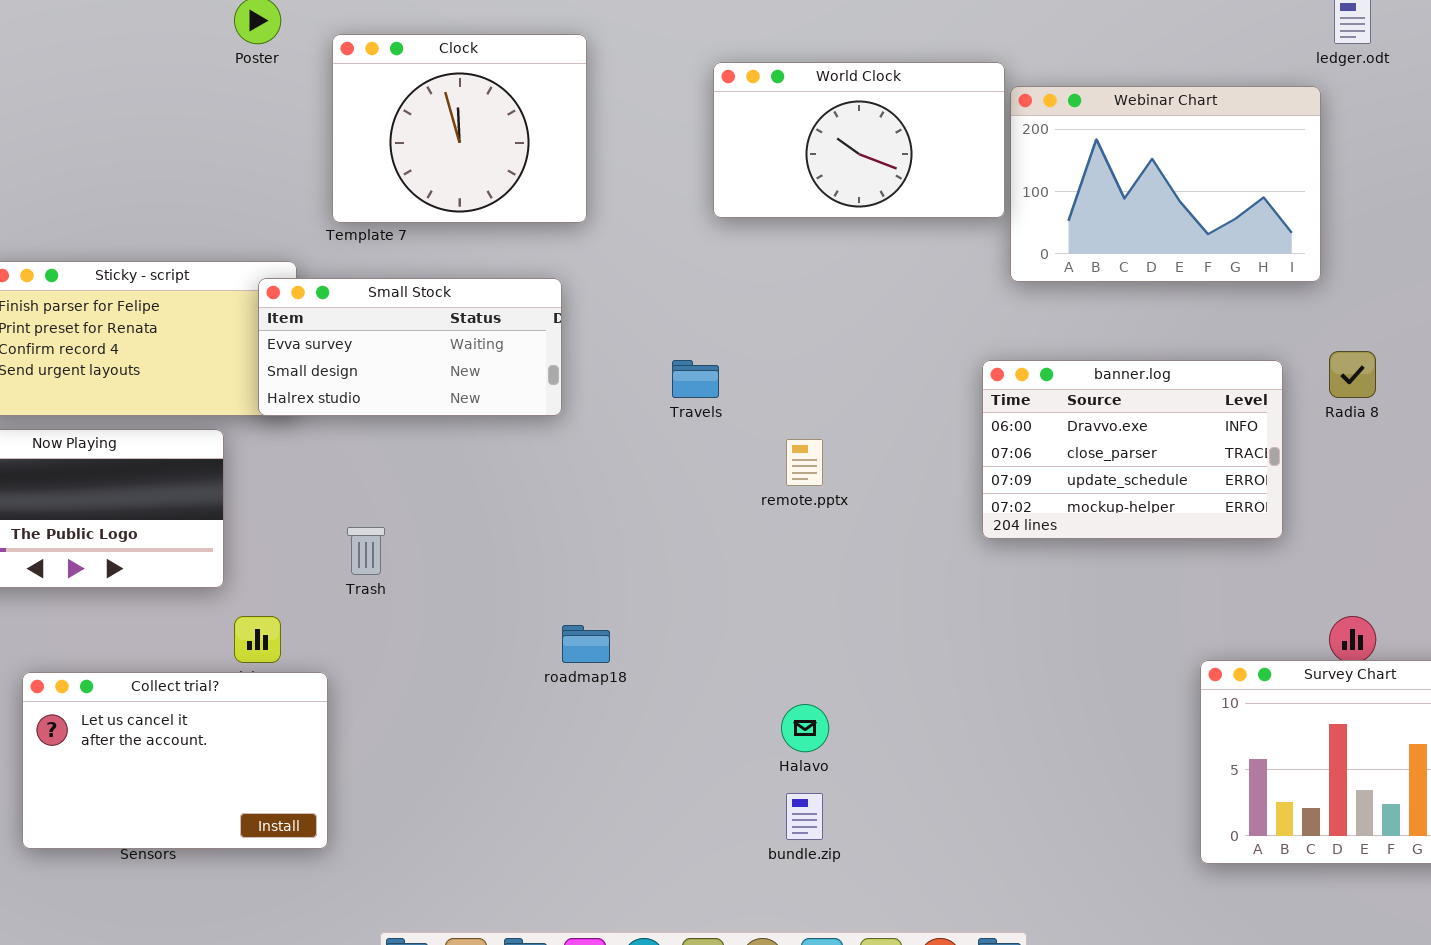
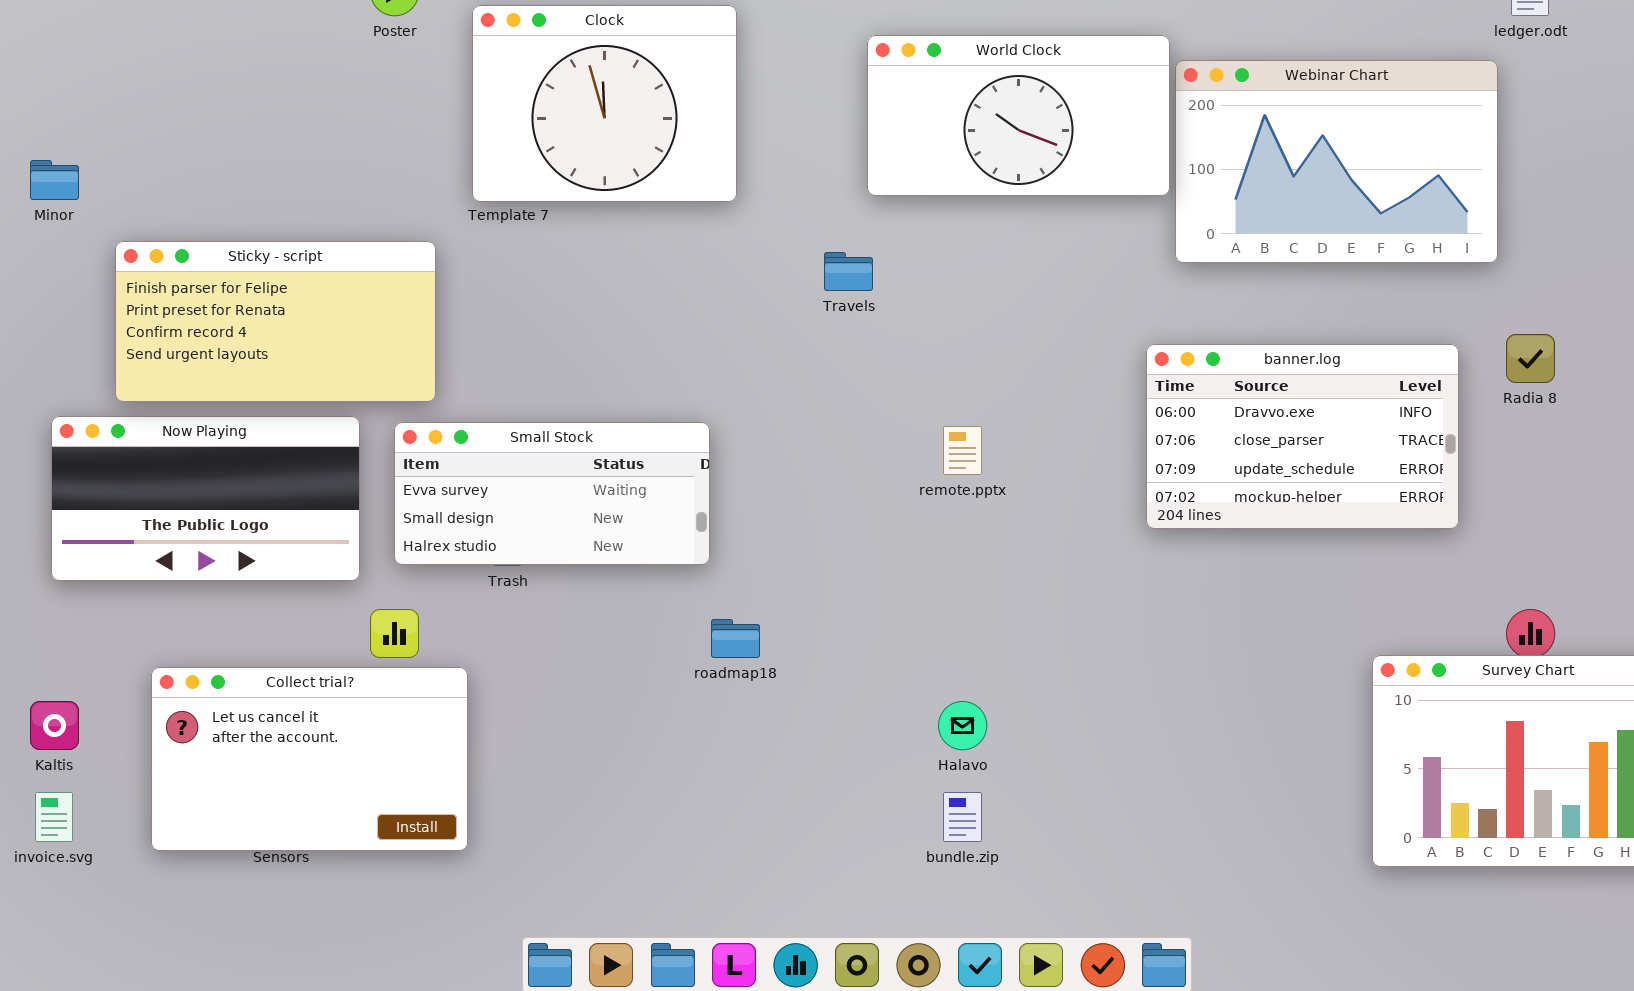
Small Stock: [258,278,562,416] -> [394,422,710,565], moved
Travels: [672,360,719,398] -> [824,252,873,291], moved

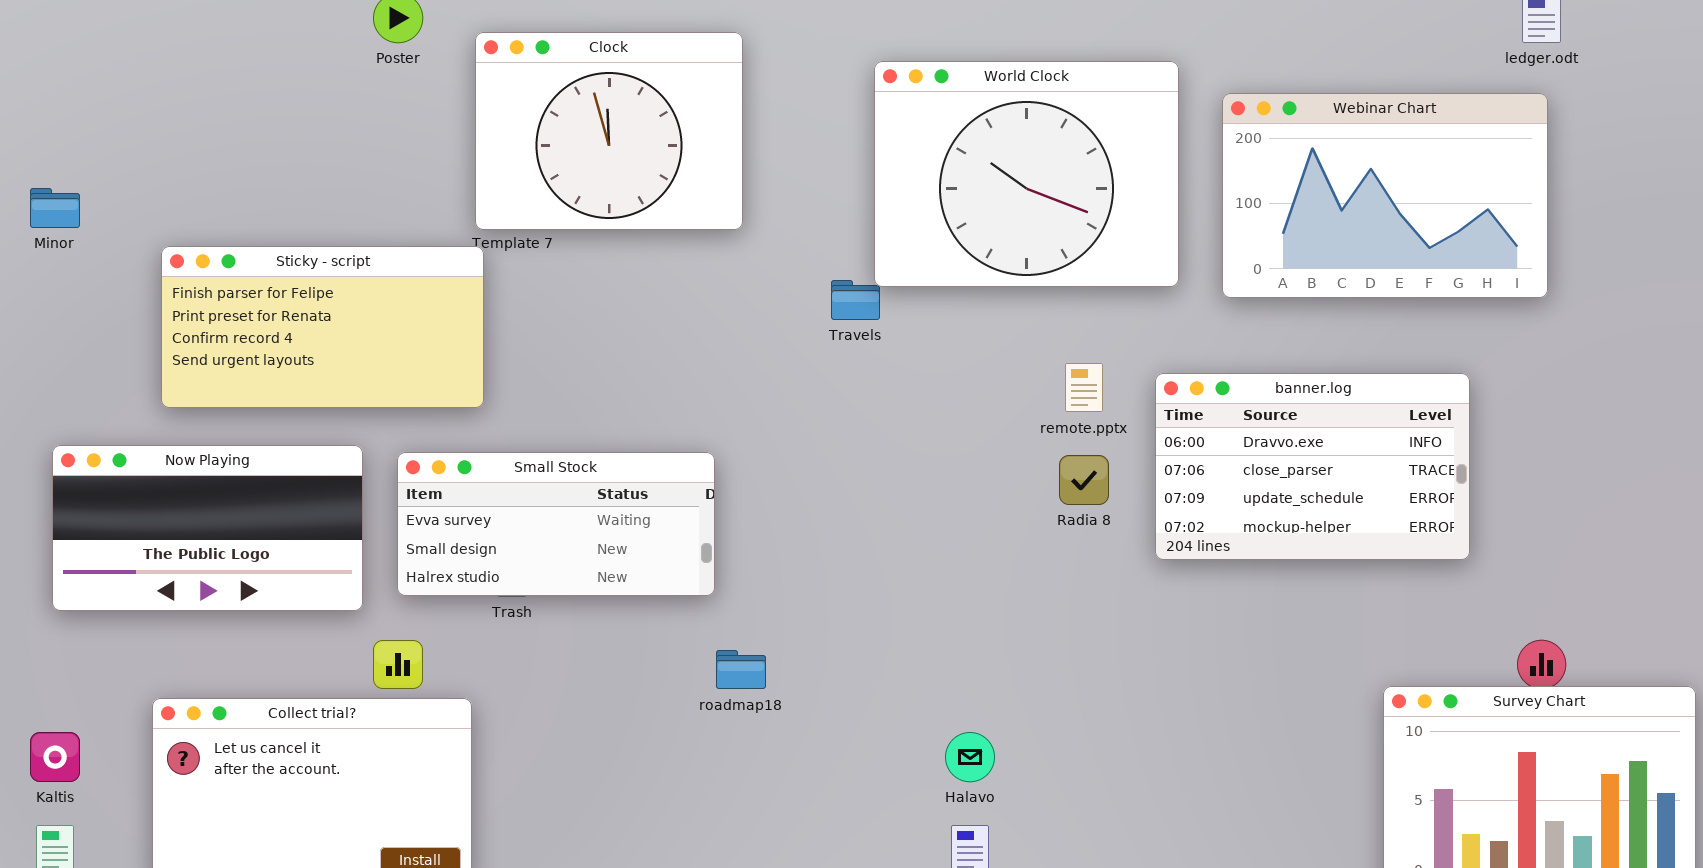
World Clock: [867,35,1170,196] -> [874,61,1179,287], resized
Webinar Chart: [1175,60,1498,263] -> [1222,93,1548,298], moved
Sticky - script: [115,241,436,402] -> [161,246,484,408], moved
Radia 8: [1506,334,1555,383] -> [1059,455,1109,505], moved
remote.pptx: [943,426,982,475] -> [1065,363,1103,412], moved

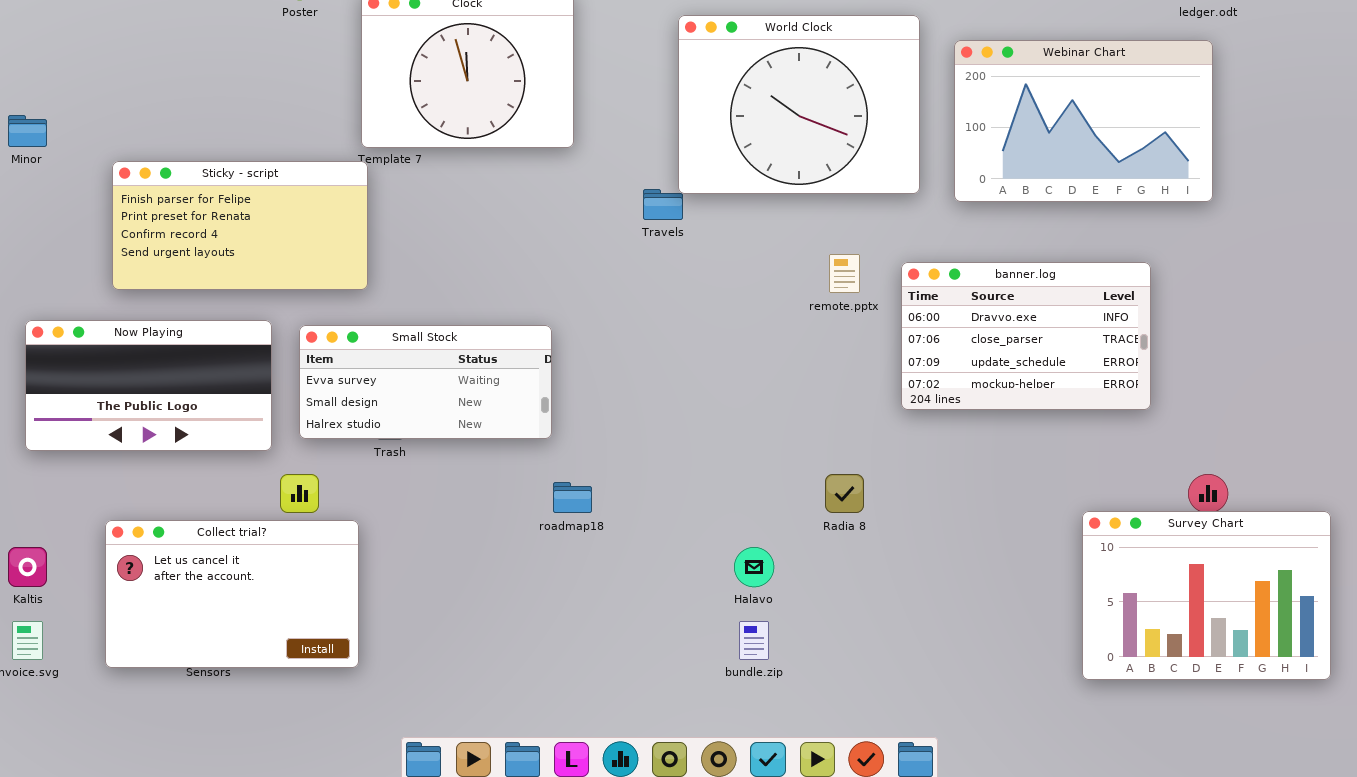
Radia 8: [1059,455,1109,505] -> [825,474,864,513], moved

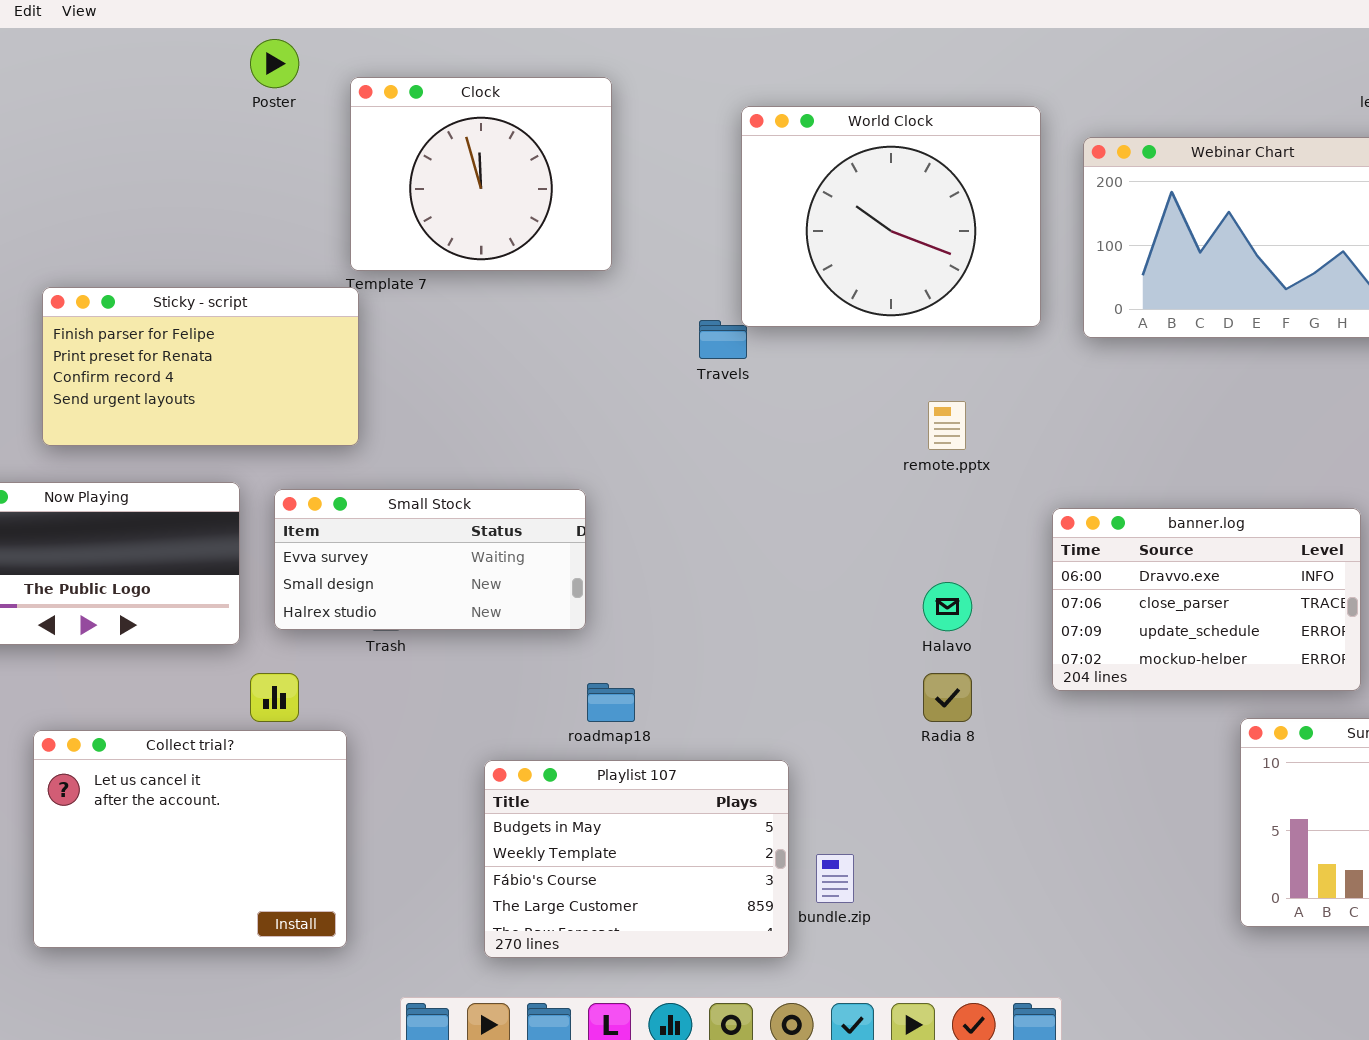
banner.log: [901,262,1151,410] -> [1052,508,1361,691], moved
Collect trial?: [105,520,359,668] -> [33,730,347,948], resized
Playlist 107: none -> [484,760,789,958], opened
Halavo: [734,547,774,587] -> [923,582,972,631], moved

